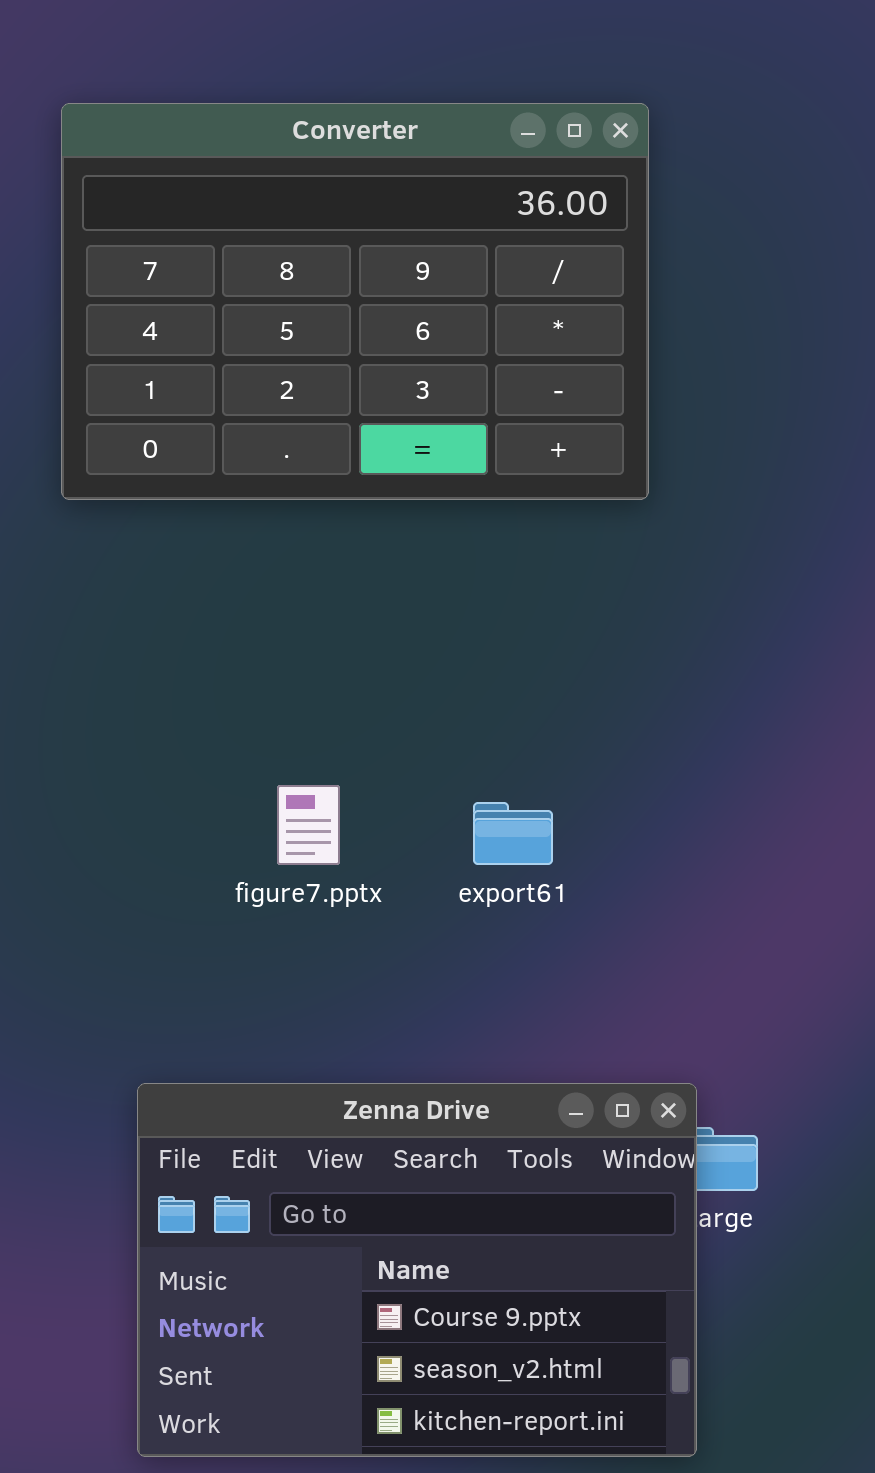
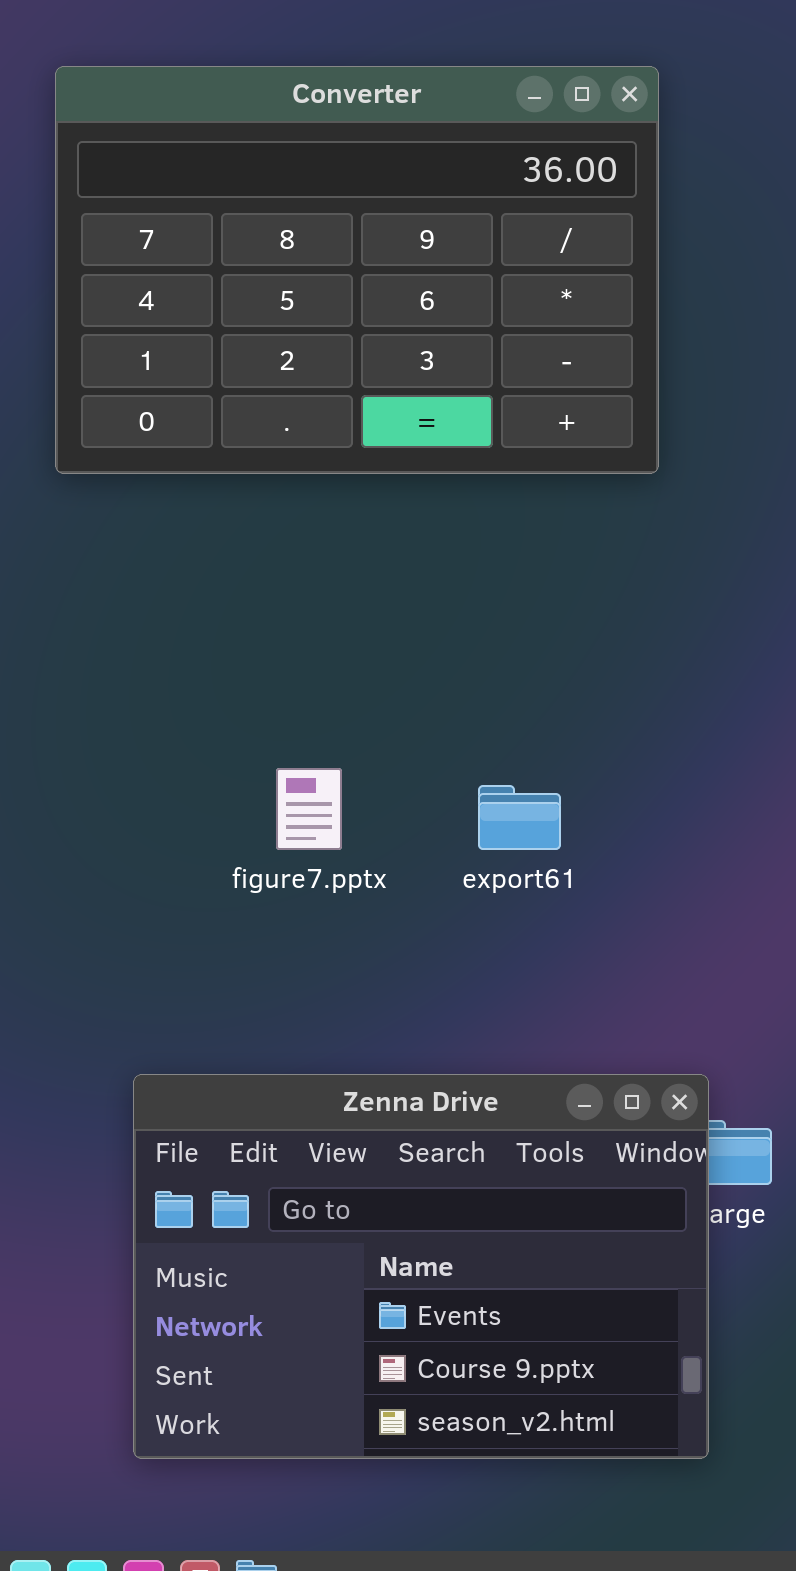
Zenna Drive: [137,1083,697,1457] -> [133,1074,709,1459], scrolled up 1 row

